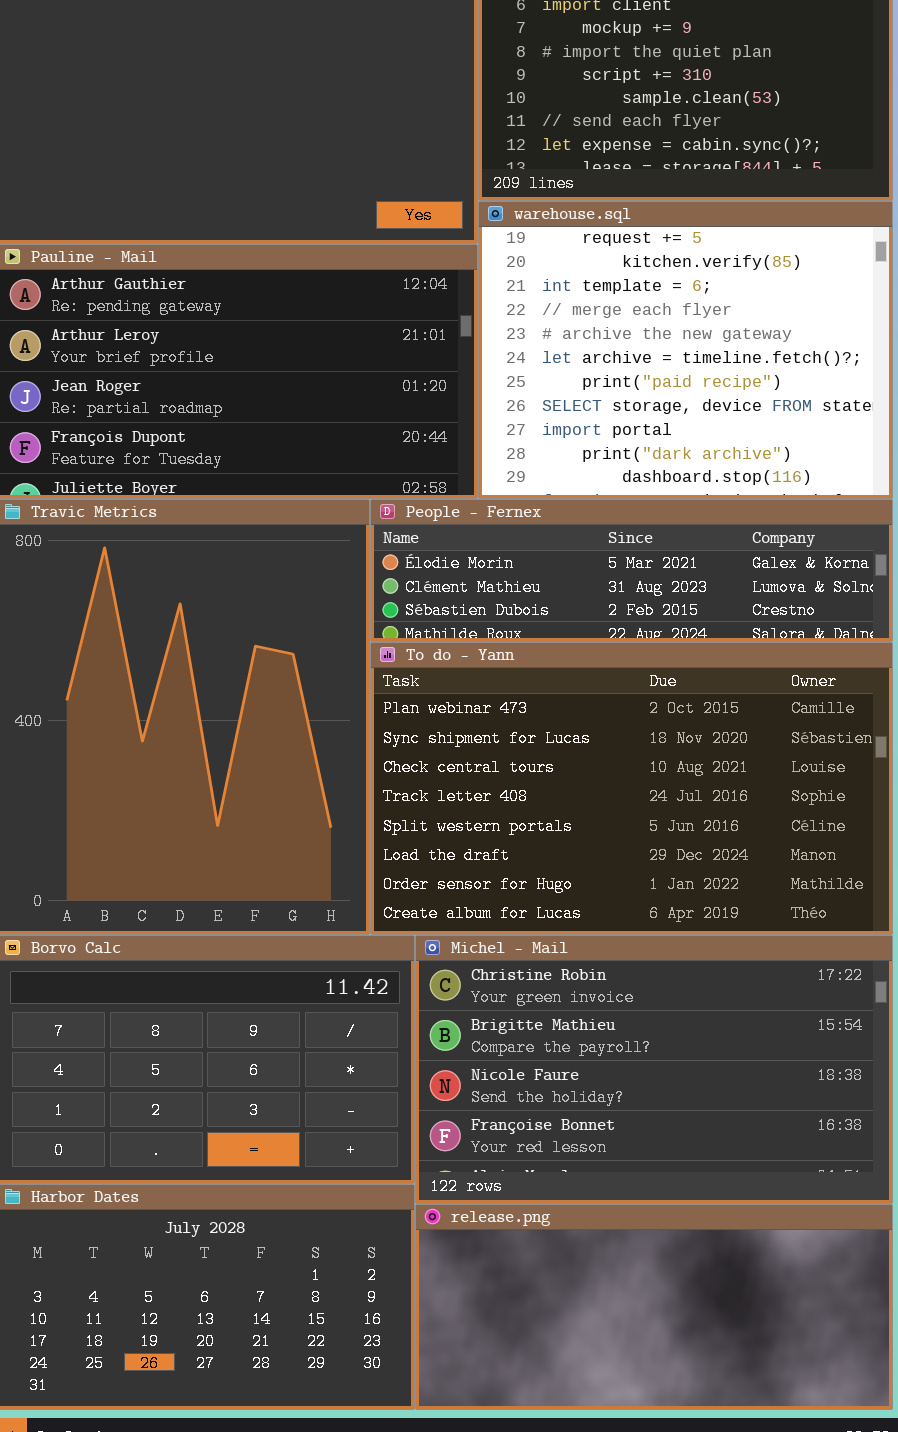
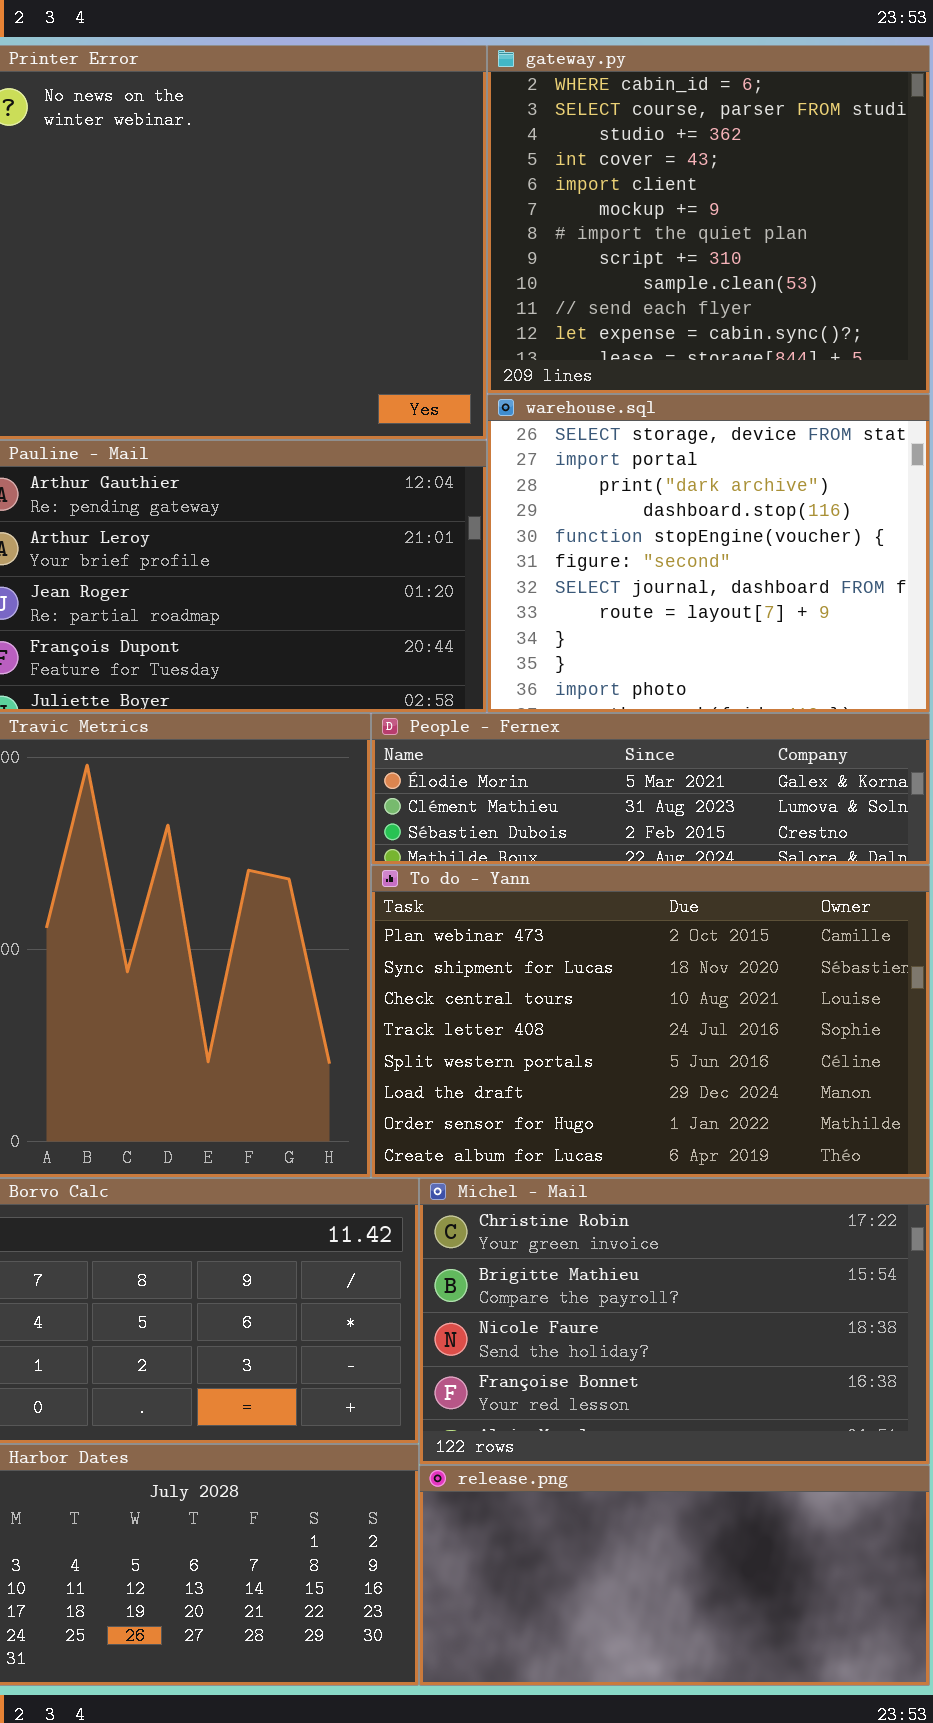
warehouse.sql: [478,201,893,499] -> [487,394,930,713], scrolled down 7 rows

